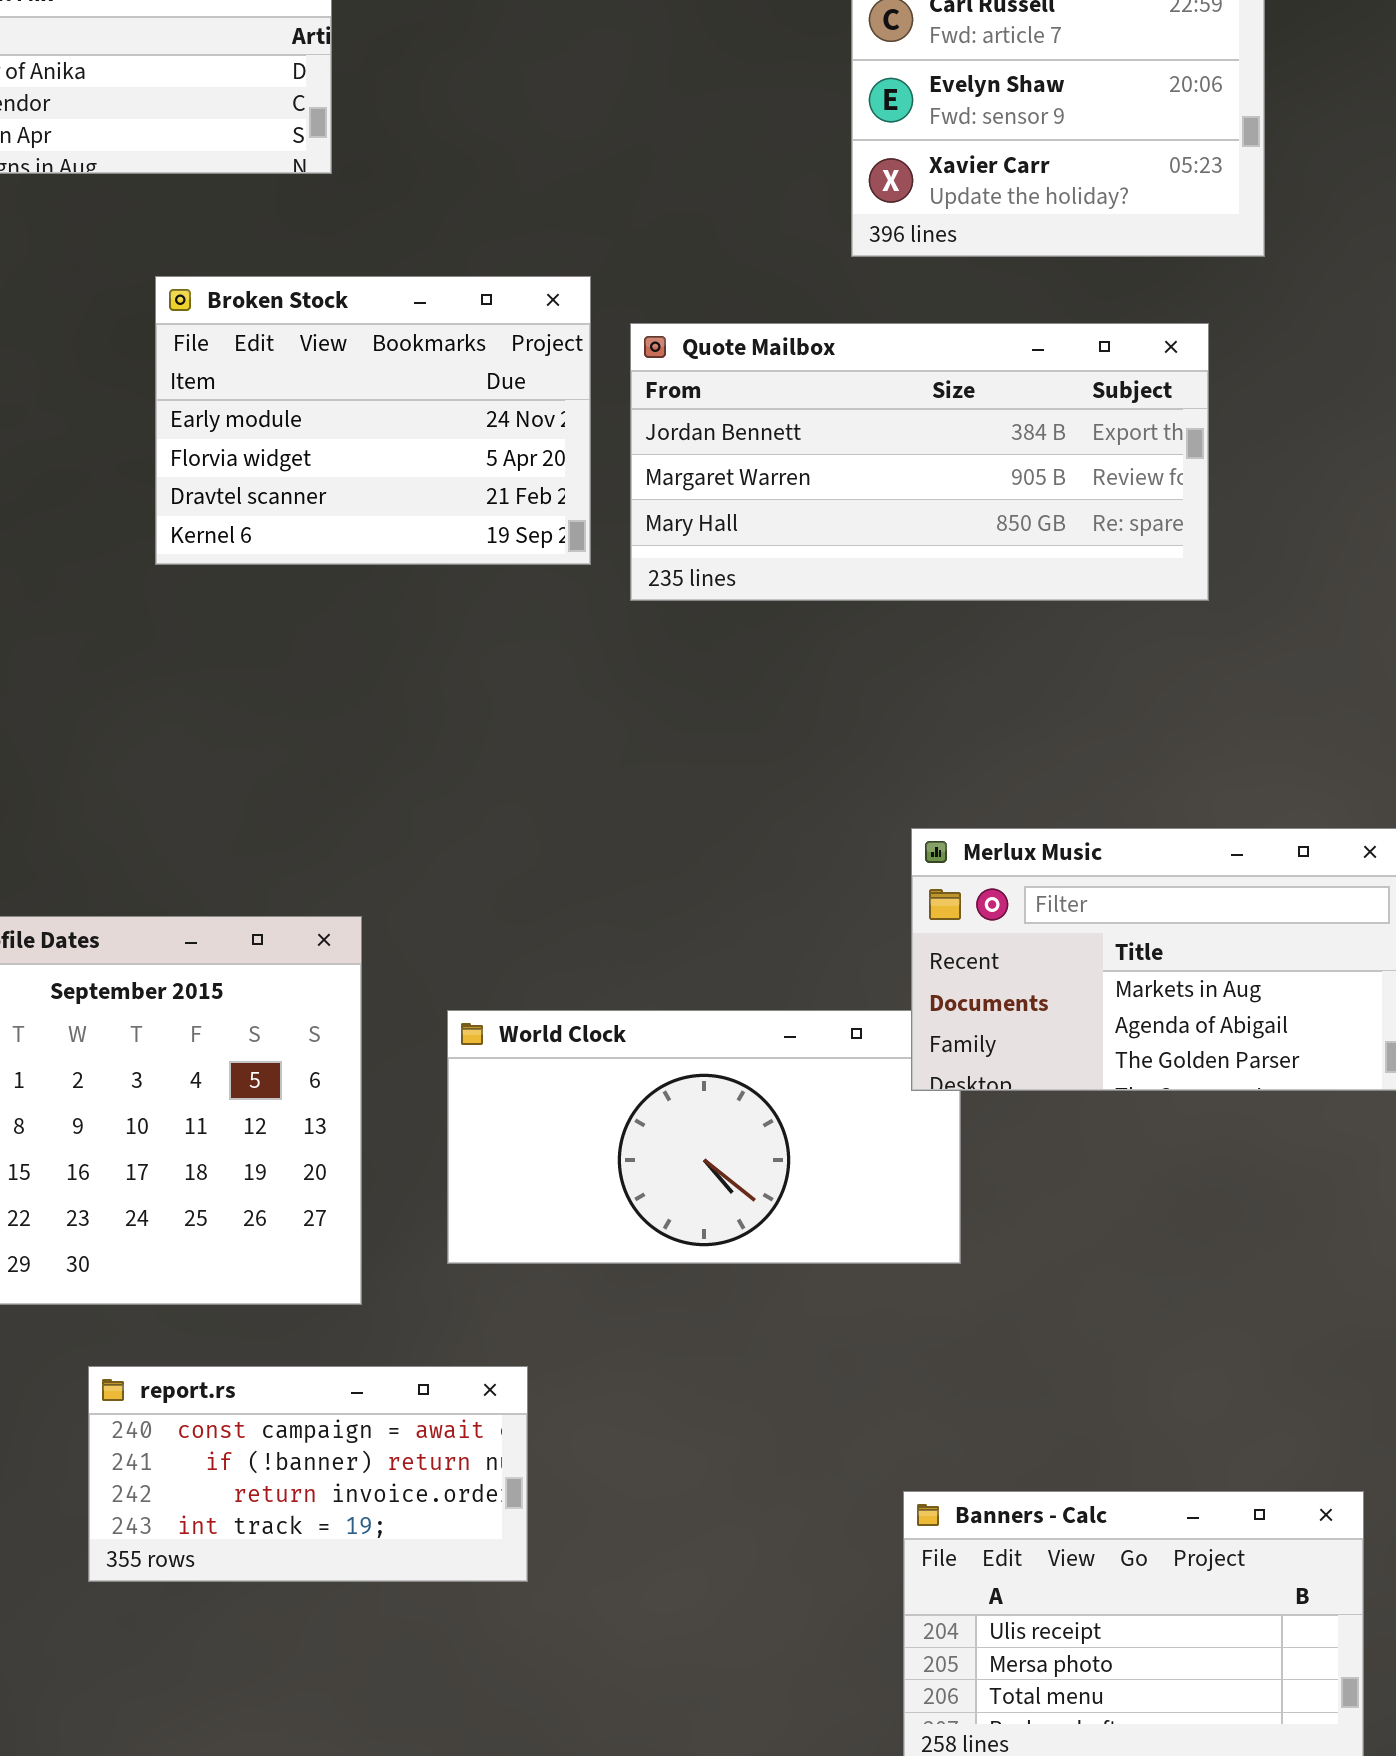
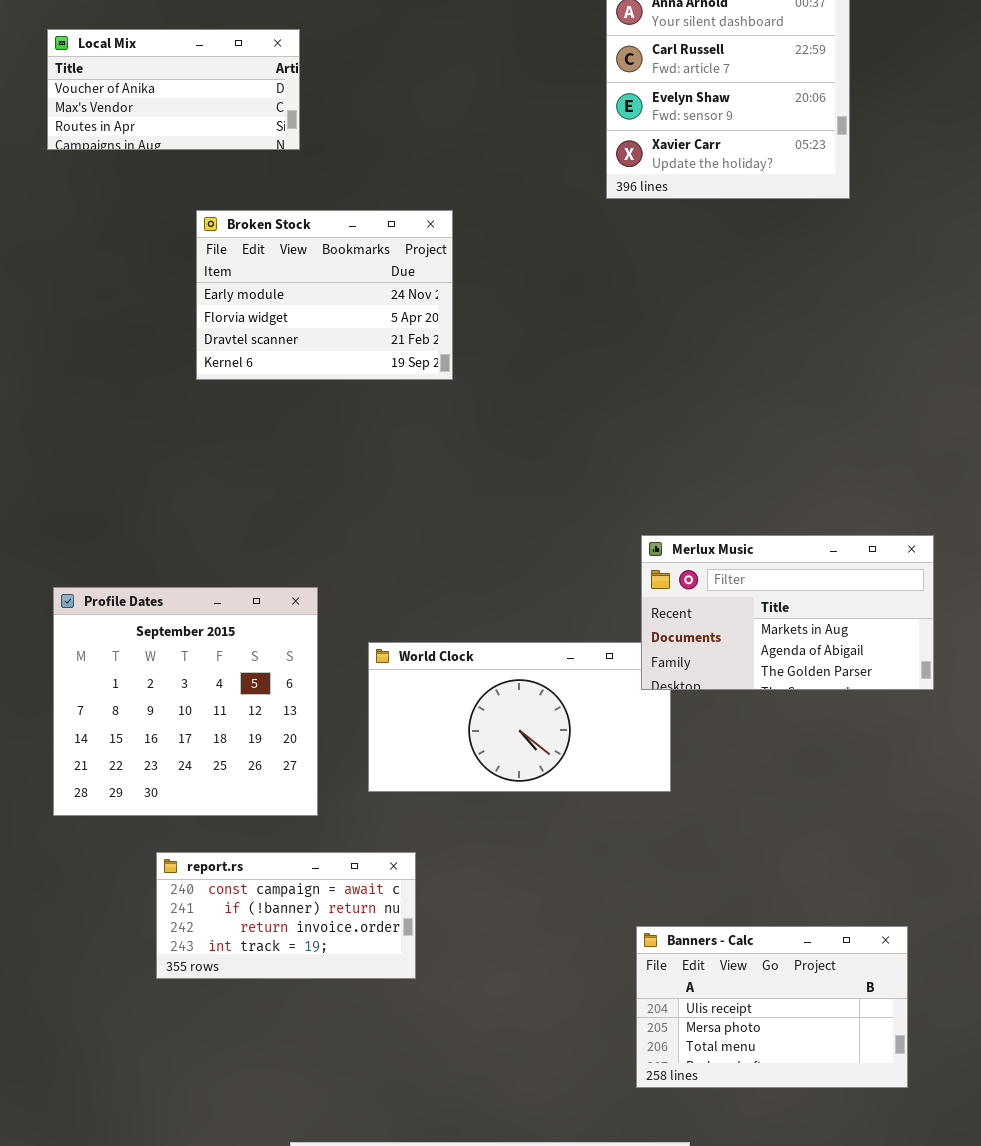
Quote Mailbox: [630,323,1209,601] -> none, closed

